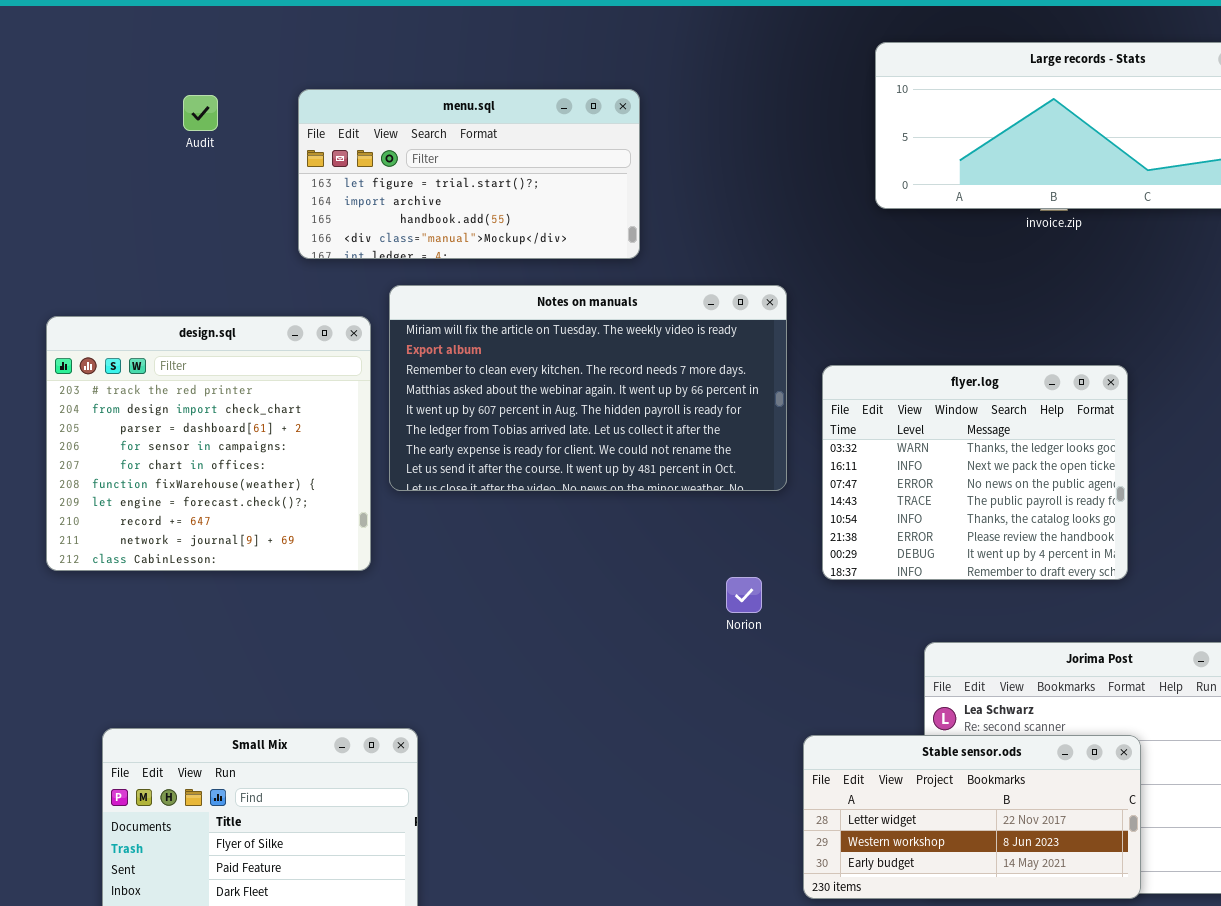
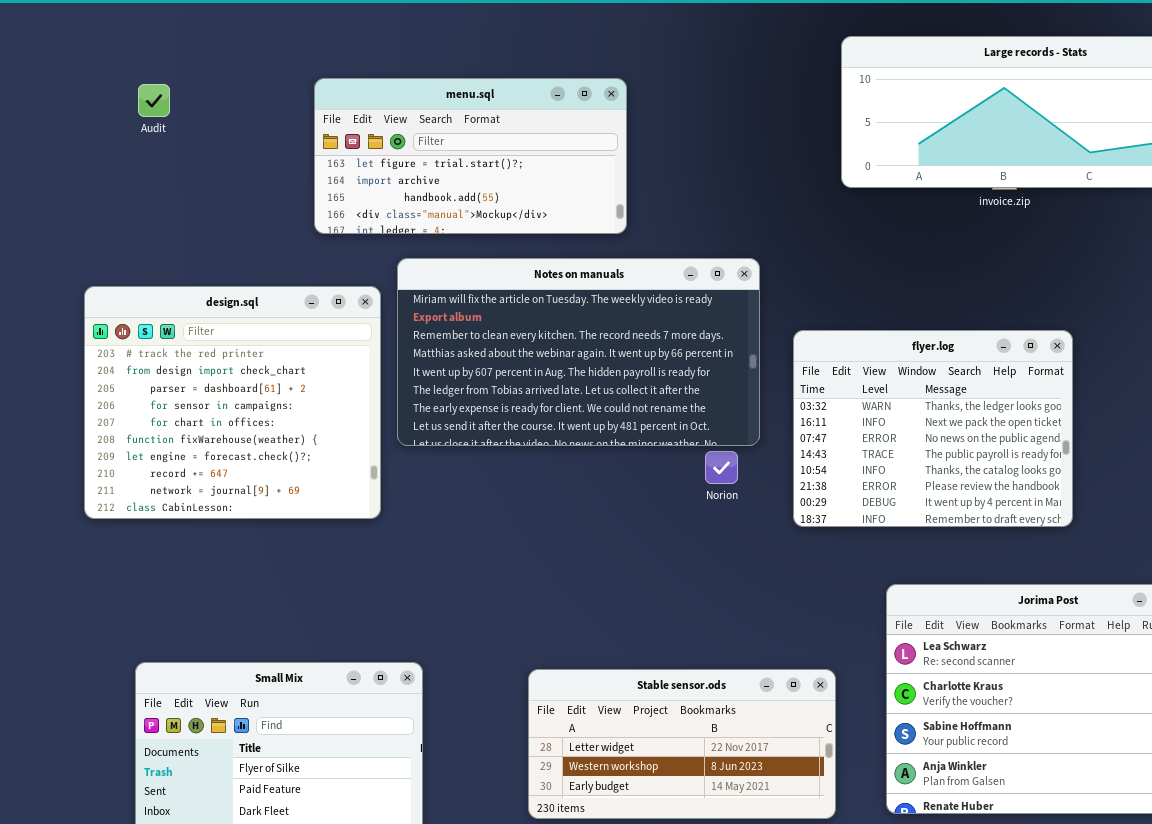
Audit: [183,95,218,131] -> [138,84,170,117], moved
Norion: [726,577,762,613] -> [705,451,738,484], moved
Stable sensor.ods: [803,735,1141,899] -> [528,669,836,819], moved

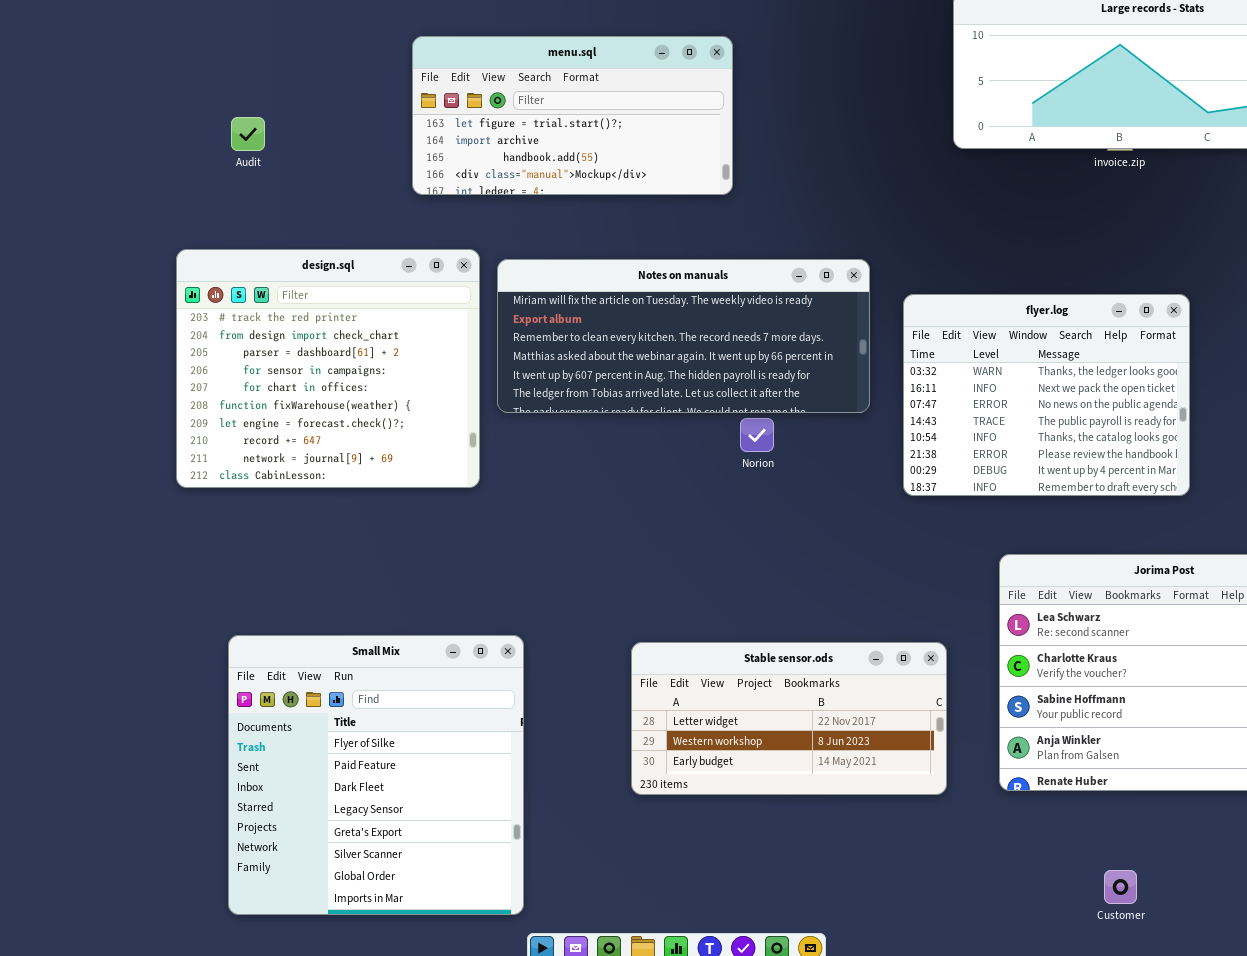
Audit: [138,84,170,117] -> [231,117,265,151], moved
Notes on manuals: [397,258,760,446] -> [497,259,870,413], resized
Norion: [705,451,738,484] -> [740,418,774,452], moved

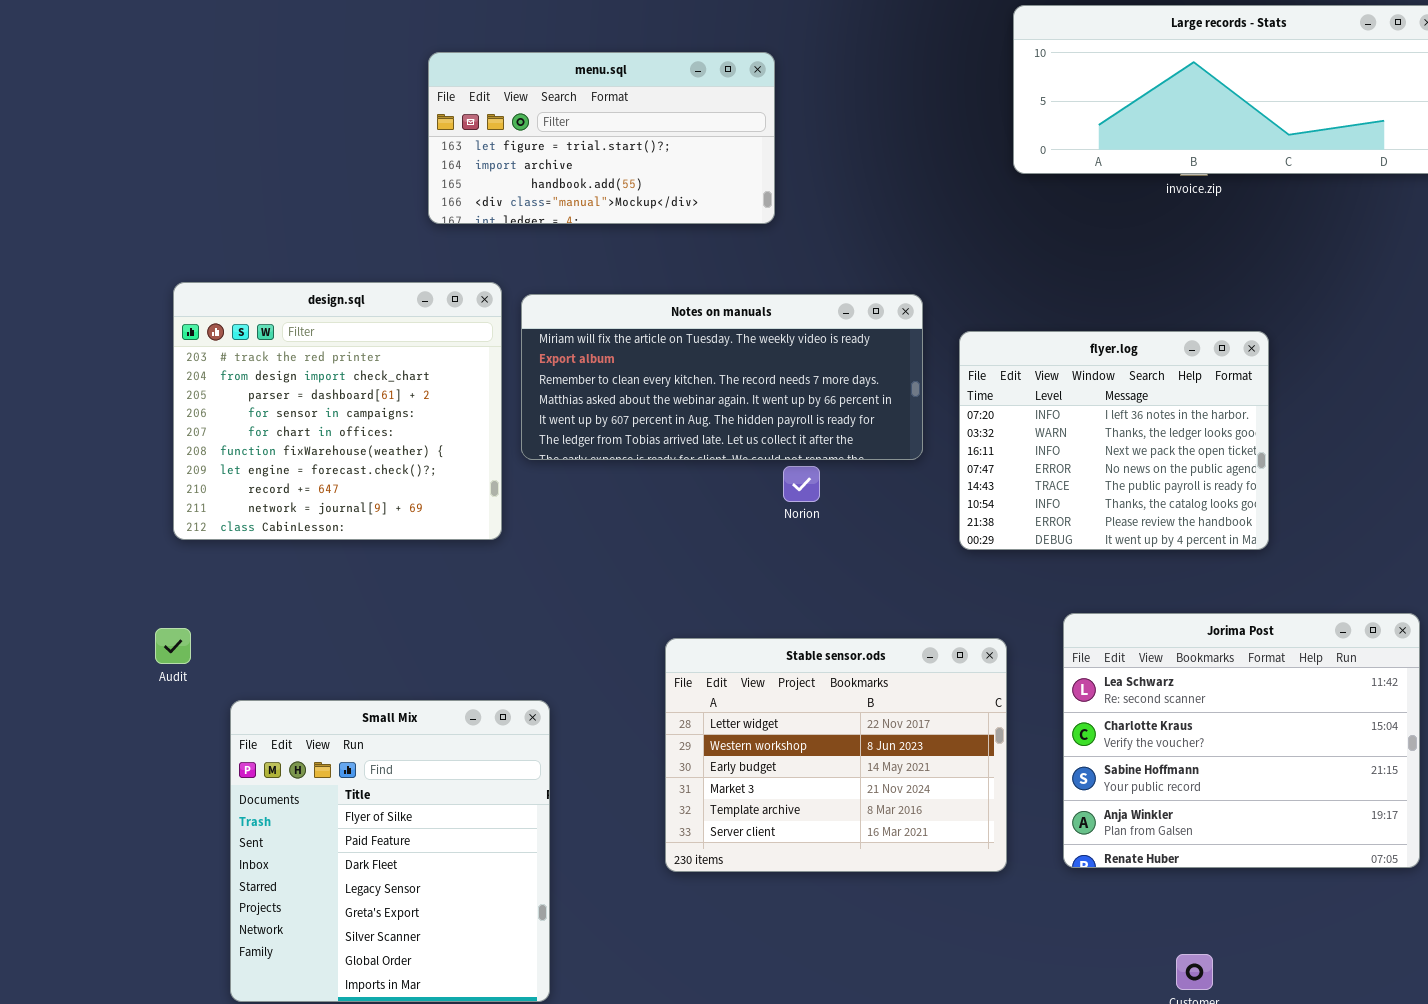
Audit: [231,117,265,151] -> [155,628,191,664], moved
flyer.log: [903,294,1190,496] -> [959,331,1269,550], scrolled up 1 row
Stable sensor.ods: [631,642,947,795] -> [665,638,1007,872], resized

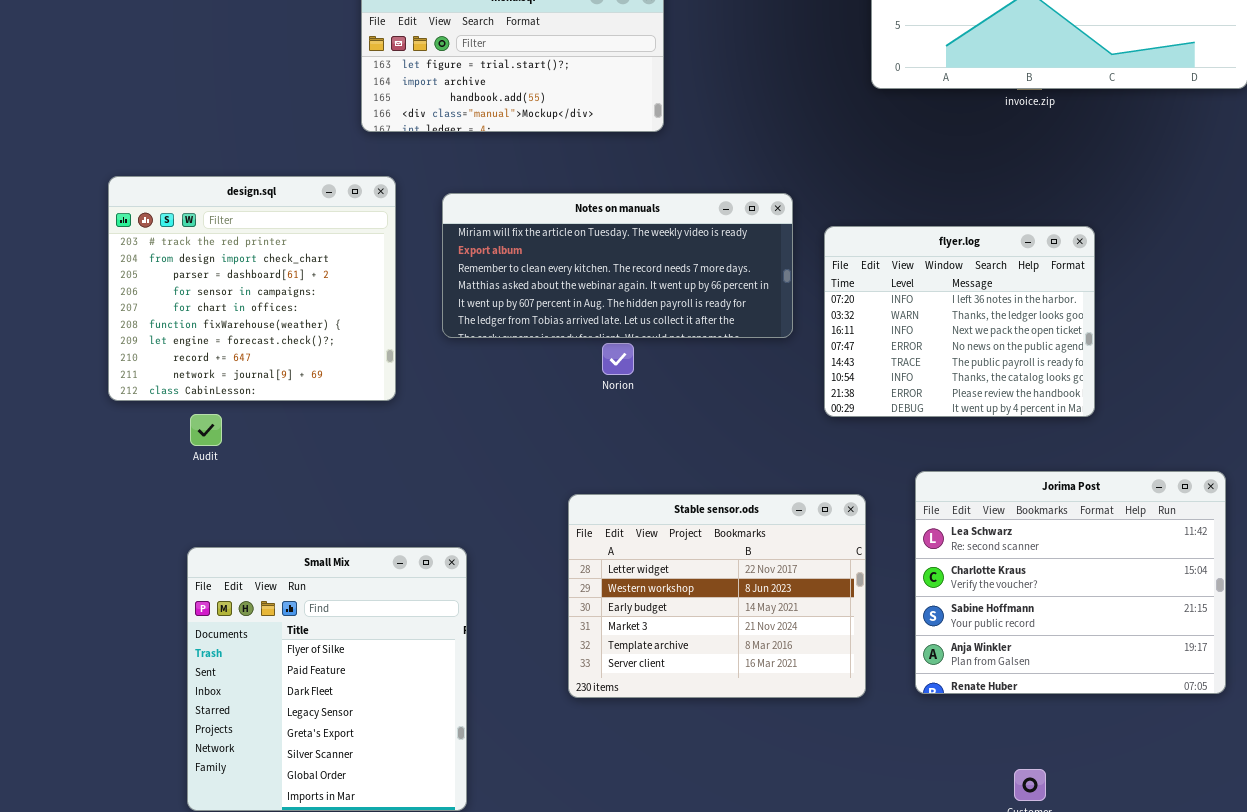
design.sql: [173,282,502,540] -> [108,176,396,401], moved
Norion: [783,466,820,502] -> [602,343,634,375], moved
Audit: [155,628,191,664] -> [190,414,222,446], moved

